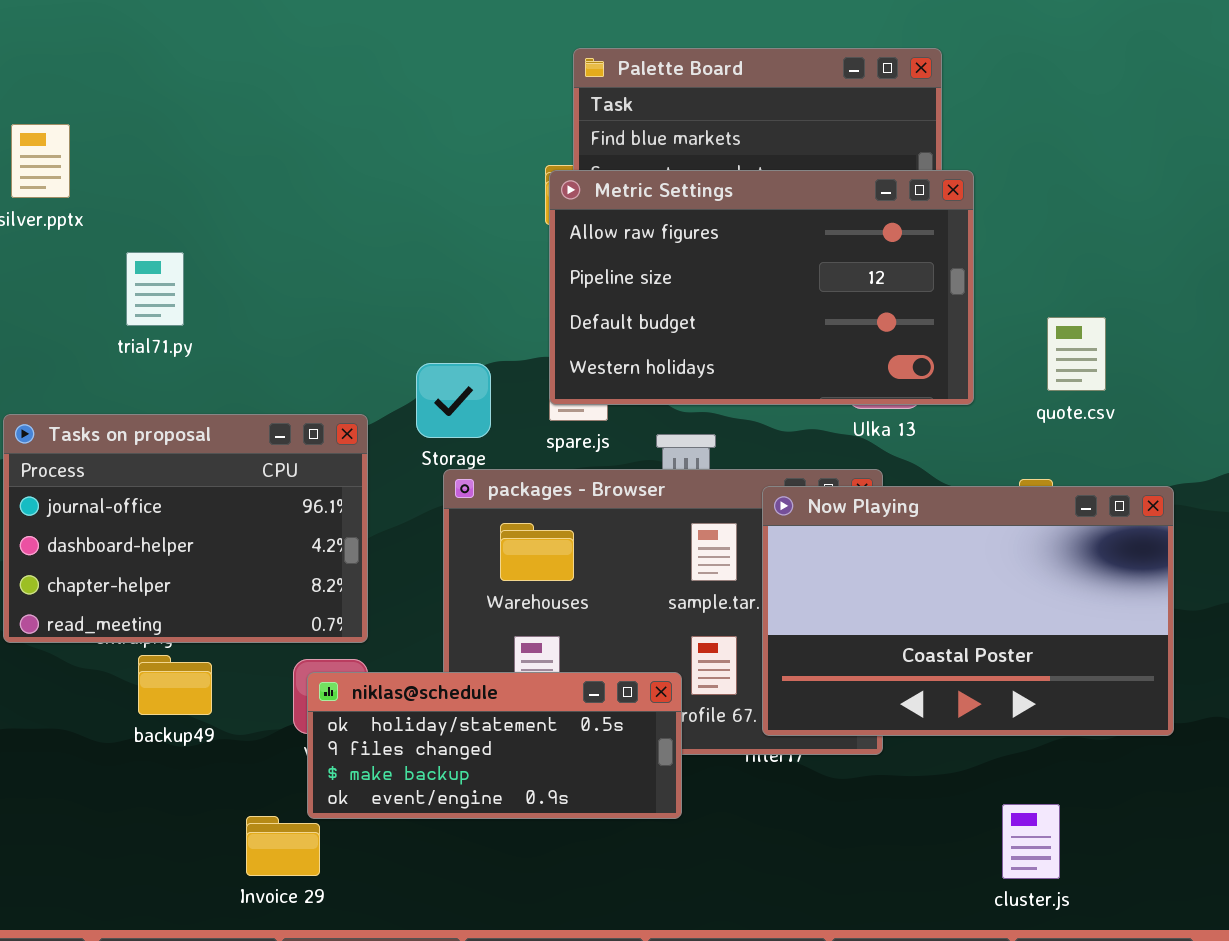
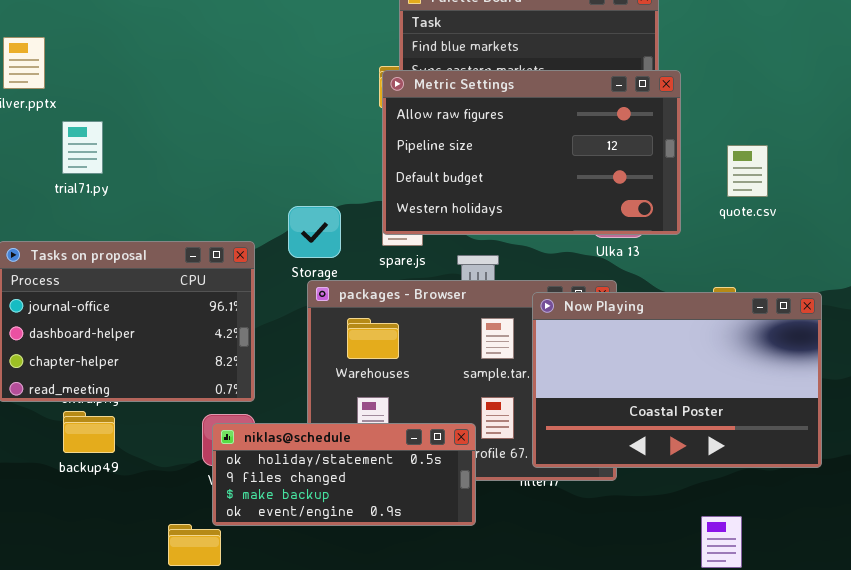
trial71.py: [126,252,184,326] -> [62,121,103,174], moved
quote.csv: [1047,317,1106,391] -> [727,145,768,197], moved
backup49: [138,655,212,715] -> [63,411,115,453], moved

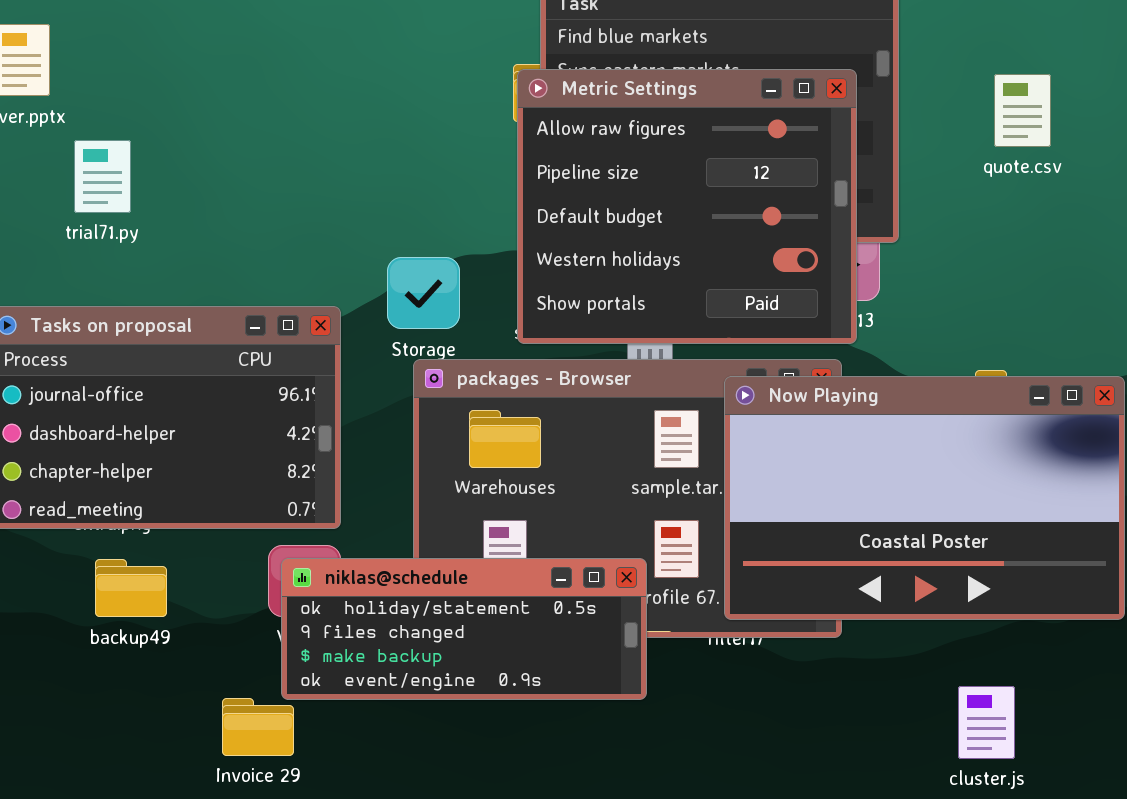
Metric Settings: [382,70,681,235] -> [517,69,857,344], resized
quote.csv: [727,145,768,197] -> [994,74,1051,147], moved
backup49: [63,411,115,453] -> [95,559,167,617], moved

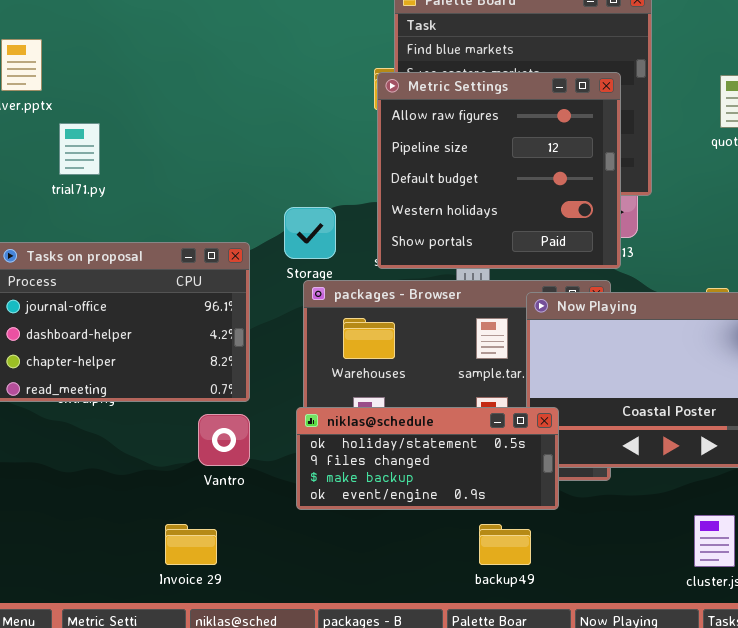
niklas@schedule: [281,558,647,700] -> [296,407,559,510], moved
backup49: [95,559,167,617] -> [479,524,531,565], moved

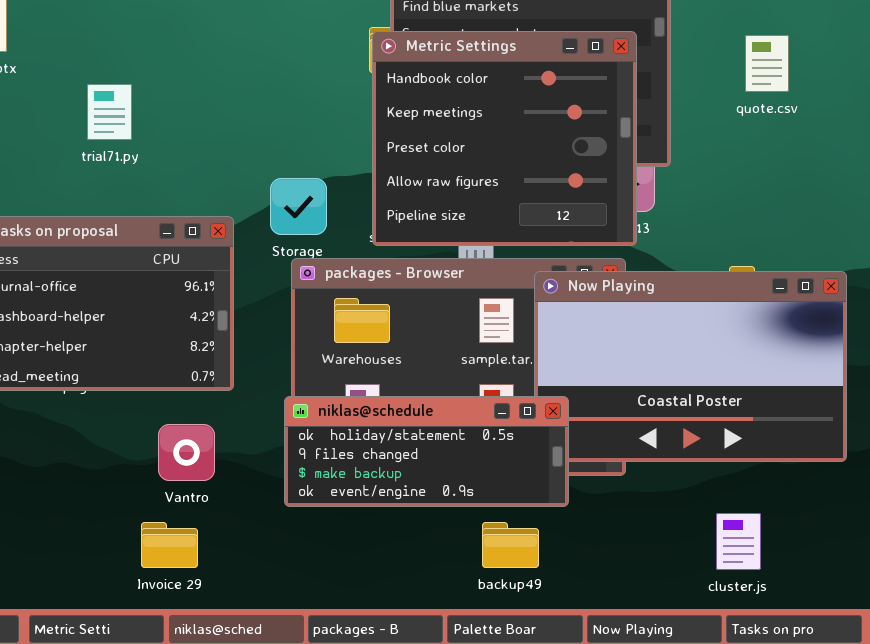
Metric Settings: [377,72,621,269] -> [372,31,637,246], scrolled up 3 rows
trial71.py: [59,123,100,175] -> [87,84,132,140], moved
Vantro: [198,414,250,466] -> [158,424,215,481], moved

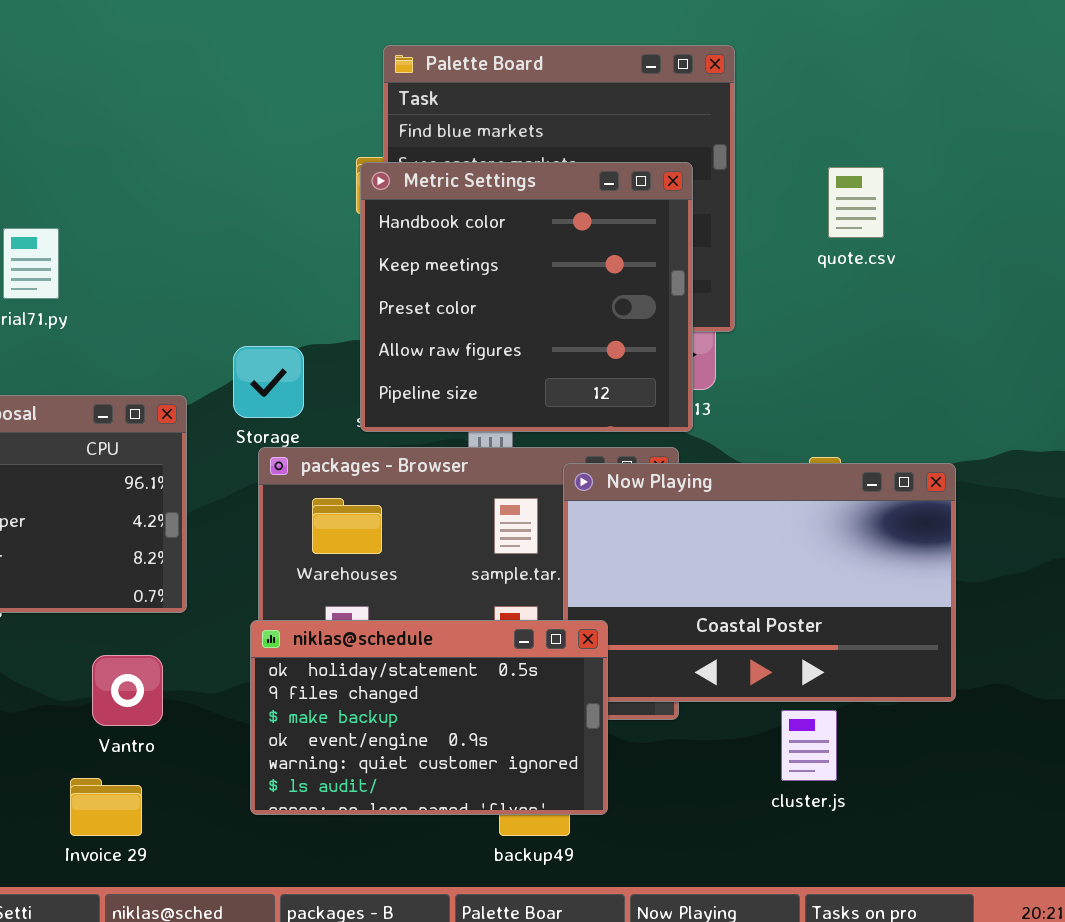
niklas@schedule: [284,396,569,507] -> [250,620,608,815], resized
cluster.js: [716,513,761,570] -> [781,710,837,781], moved

